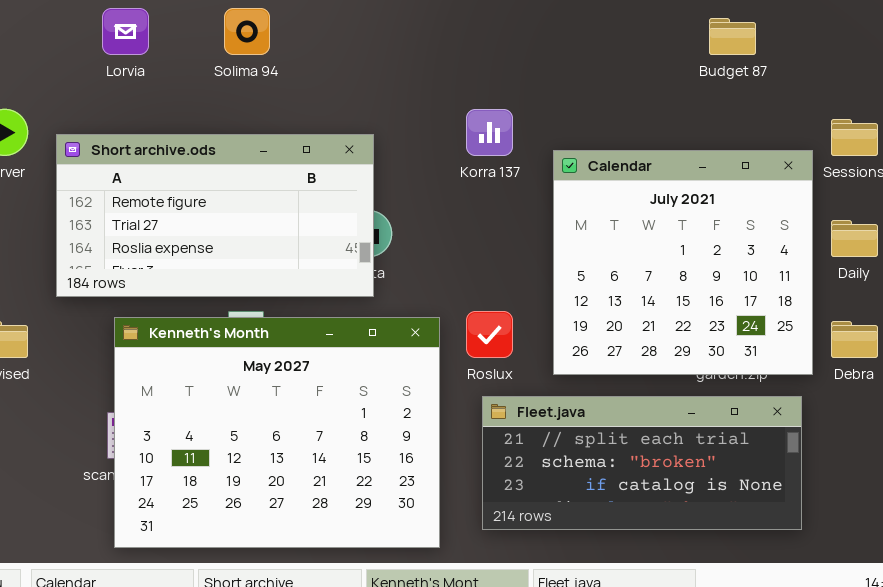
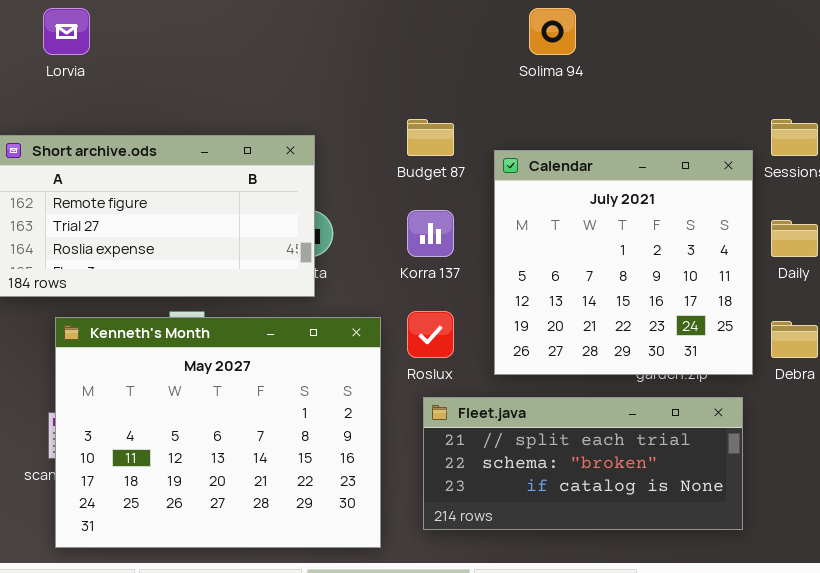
Solima 94: [224,8,270,55] -> [529,8,576,55], moved
Budget 87: [709,18,756,55] -> [407,119,454,156], moved
Korra 137: [466,109,513,156] -> [407,210,454,257], moved

